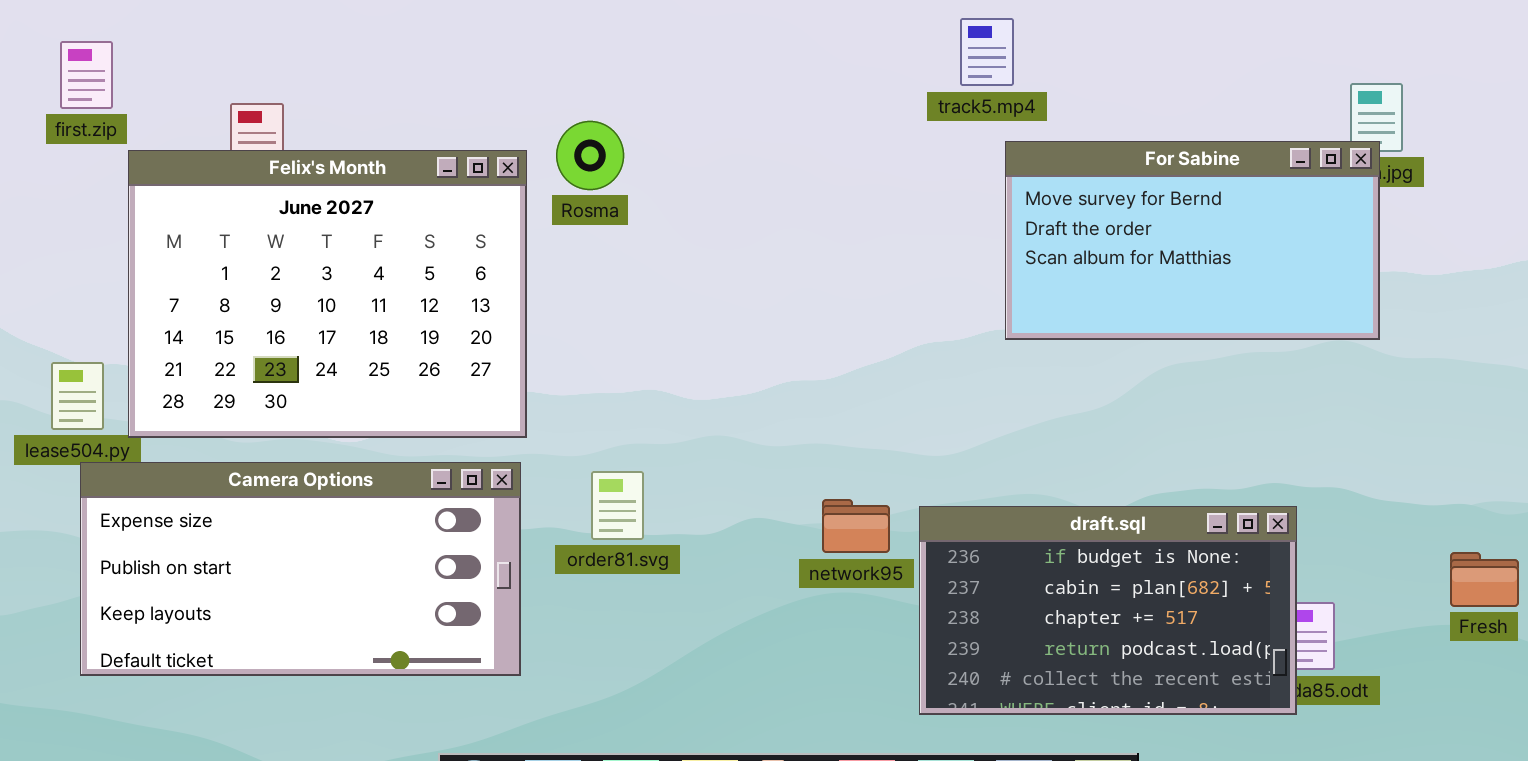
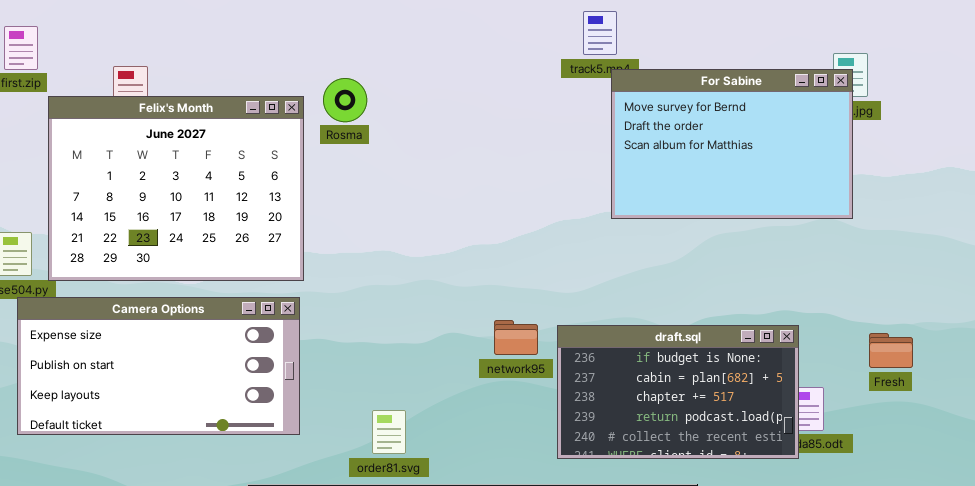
For Sabine: [1005,141,1380,340] -> [611,69,853,219], resized
order81.svg: [591,471,644,540] -> [372,410,406,454], moved
Fresh: [1450,552,1519,607] -> [869,333,913,368], moved

